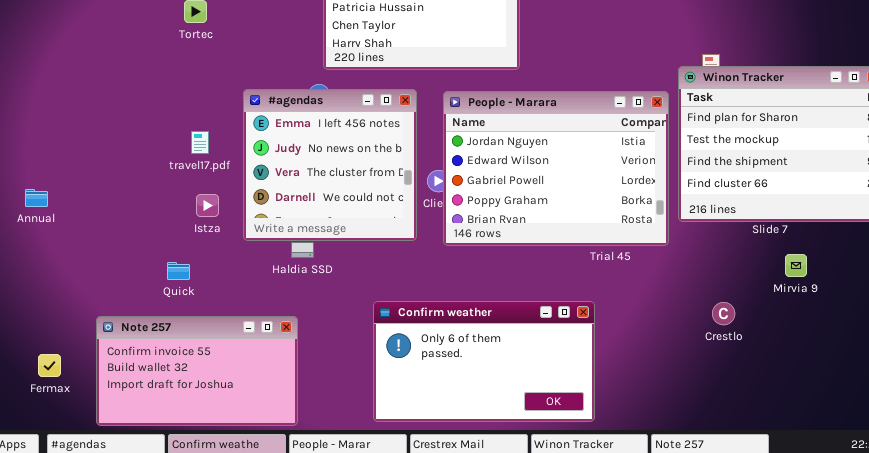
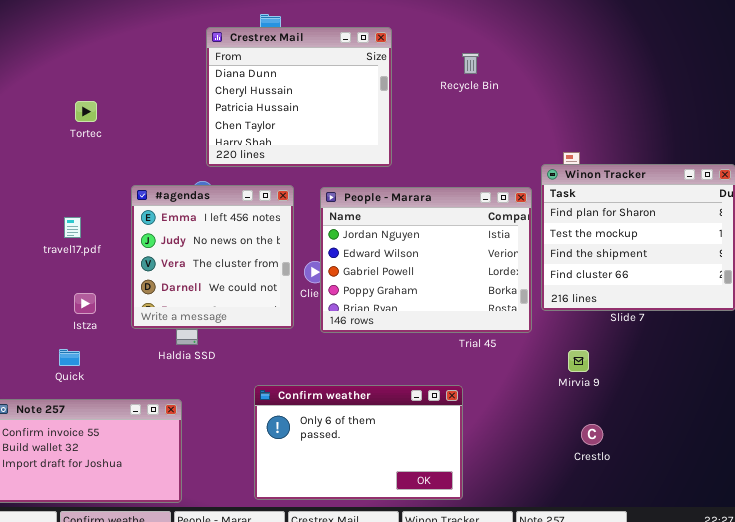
travel17.pdf: [191,131,209,154] -> [64,217,81,238], moved
Istza: [196,194,219,217] -> [74,293,96,314], moved
Mirvia 9: [785,254,807,277] -> [568,350,589,372], moved
Crestlo: [712,302,735,325] -> [581,424,603,445], moved

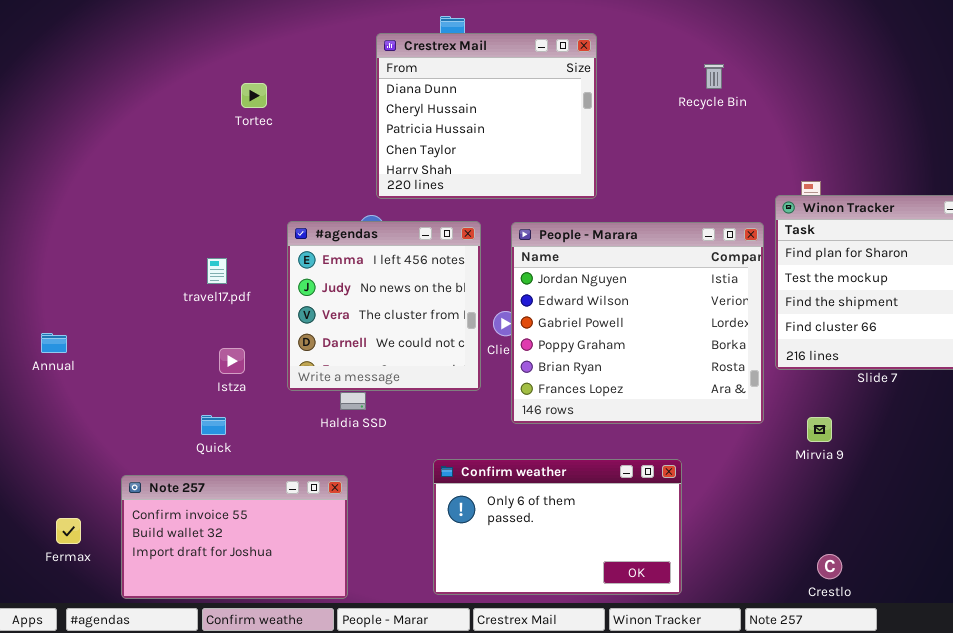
Recycle Bin: [462,53,479,74] -> [704,64,724,89], moved
Tortec: [75,101,97,122] -> [241,83,267,108], moved
People - Marara: [320,187,532,333] -> [511,222,764,424], resized
Crestlo: [581,424,603,445] -> [817,554,842,579], moved

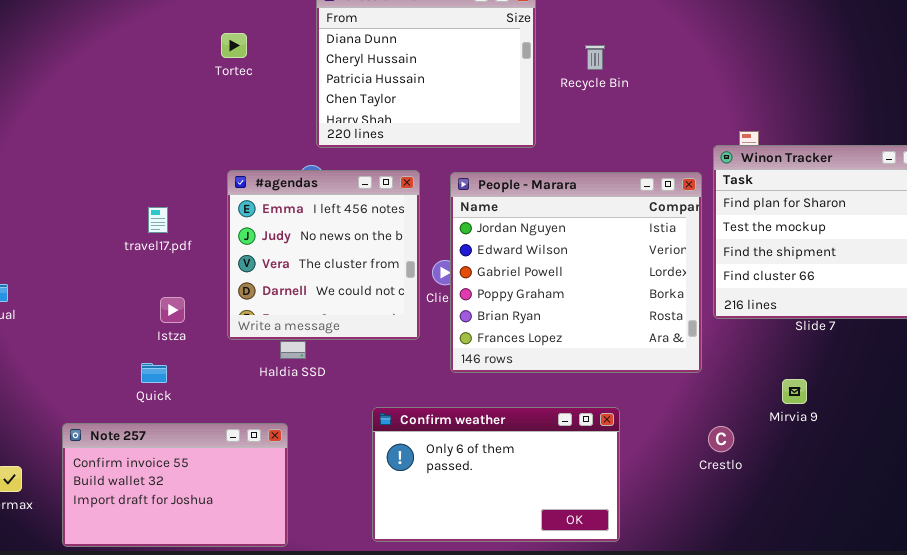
Recycle Bin: [704,64,724,89] -> [585,45,605,70], moved
Tortec: [241,83,267,108] -> [221,33,247,58], moved
Mirvia 9: [807,417,832,442] -> [782,379,807,404], moved
Crestlo: [817,554,842,579] -> [708,426,734,452], moved

